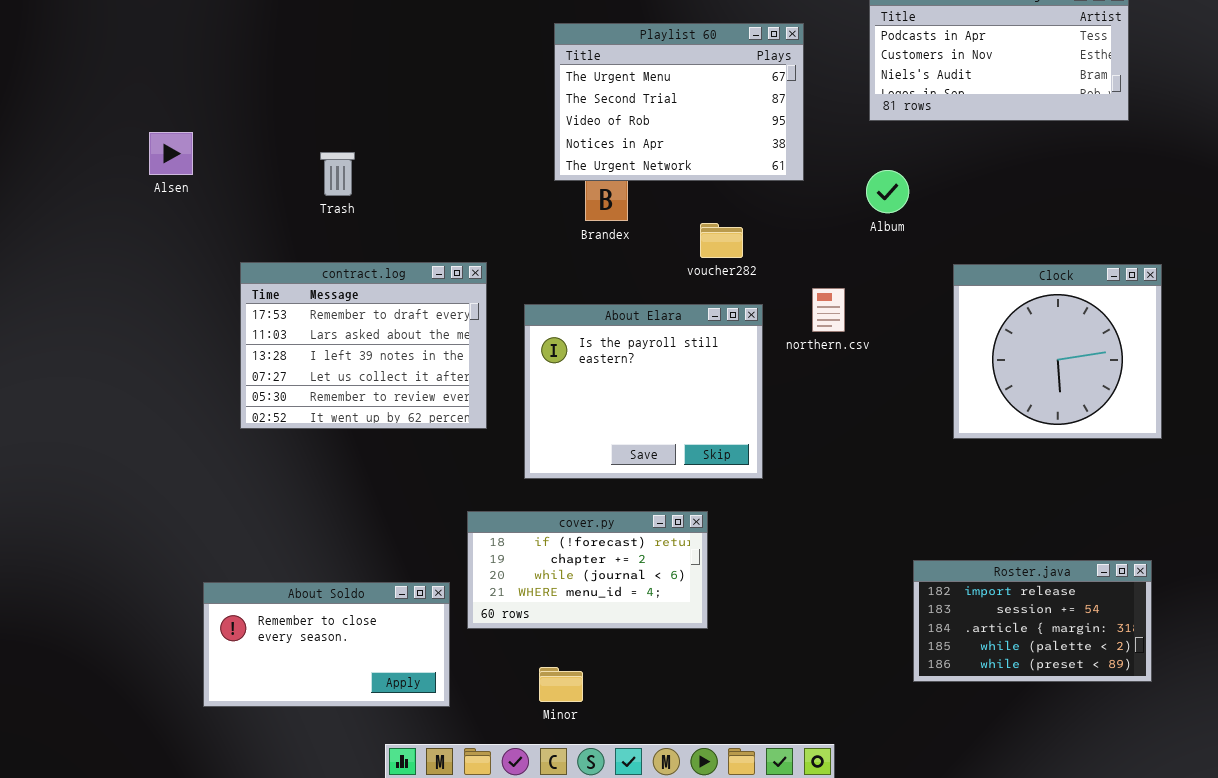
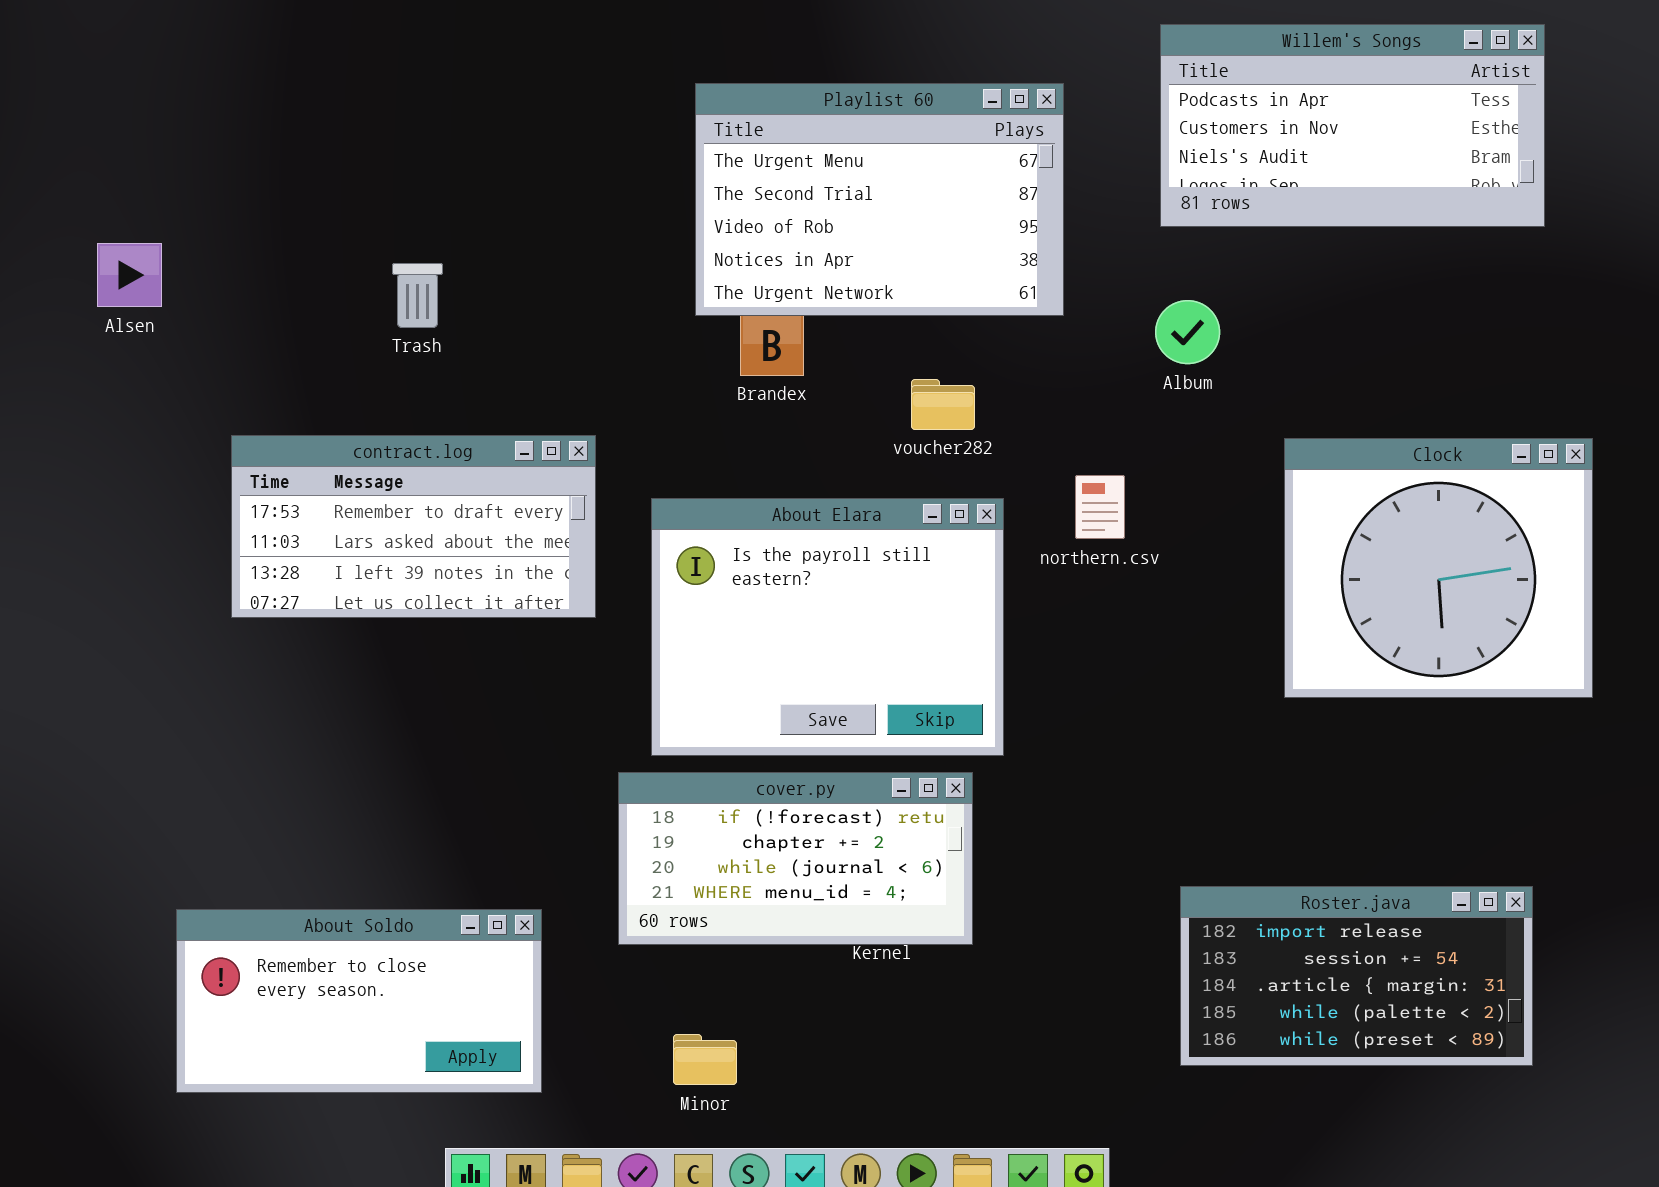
Trash: [320,152,355,196] -> [392,263,443,328], moved
contract.log: [240,262,487,429] -> [231,435,596,618], resized
cover.py: [467,511,708,629] -> [618,772,973,945], moved
Roster.java: [913,560,1152,682] -> [1180,886,1533,1066], moved

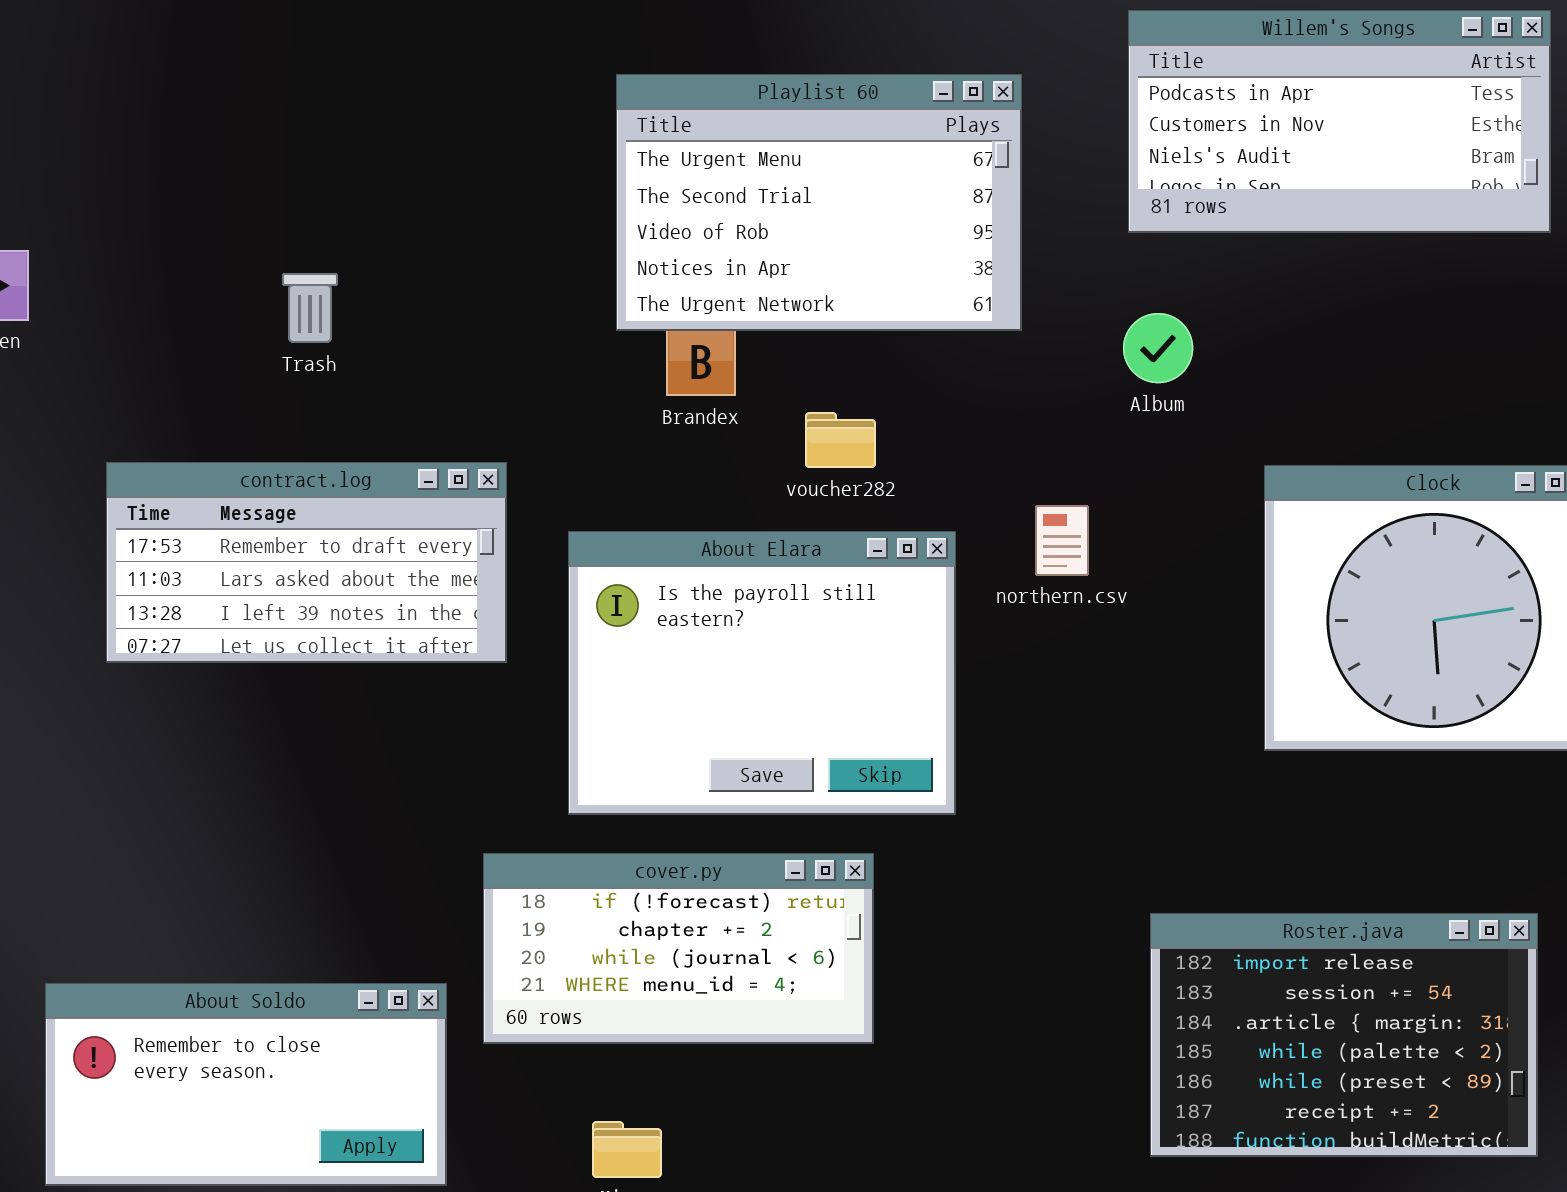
voucher282: [911,379,975,430] -> [805,412,876,468], moved
cover.py: [618,772,973,945] -> [483,853,874,1044], moved
Roster.java: [1180,886,1533,1066] -> [1150,913,1538,1157], resized

